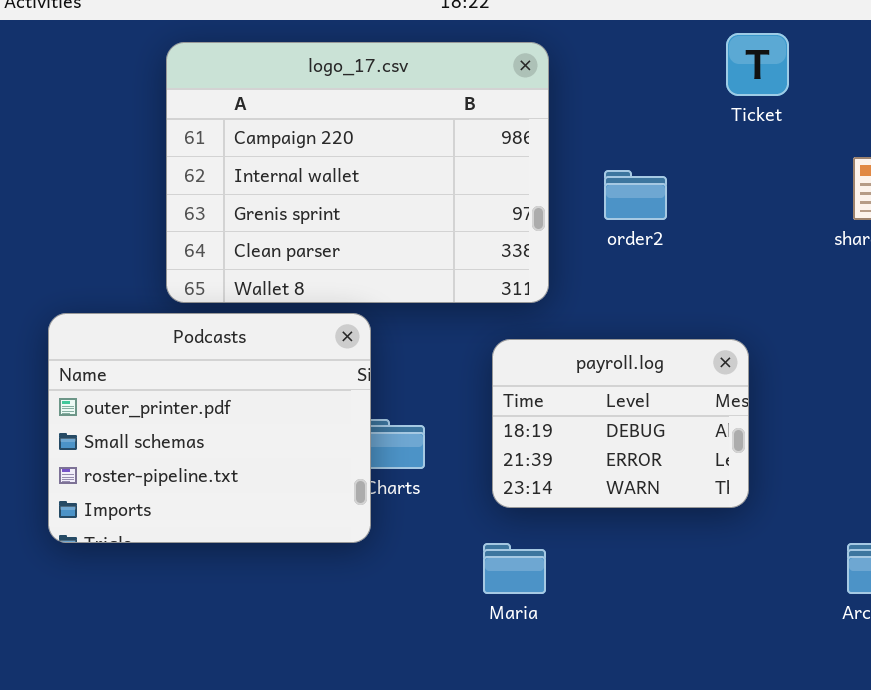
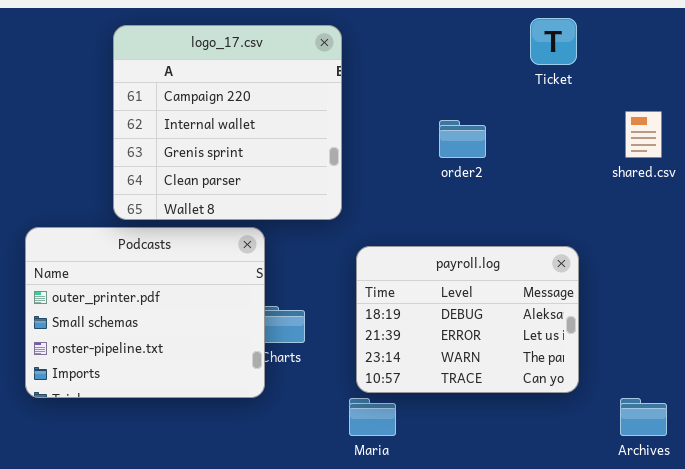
logo_17.csv: [166,42,549,303] -> [113,25,342,220], resized
payroll.log: [492,339,749,508] -> [356,246,579,393], resized

